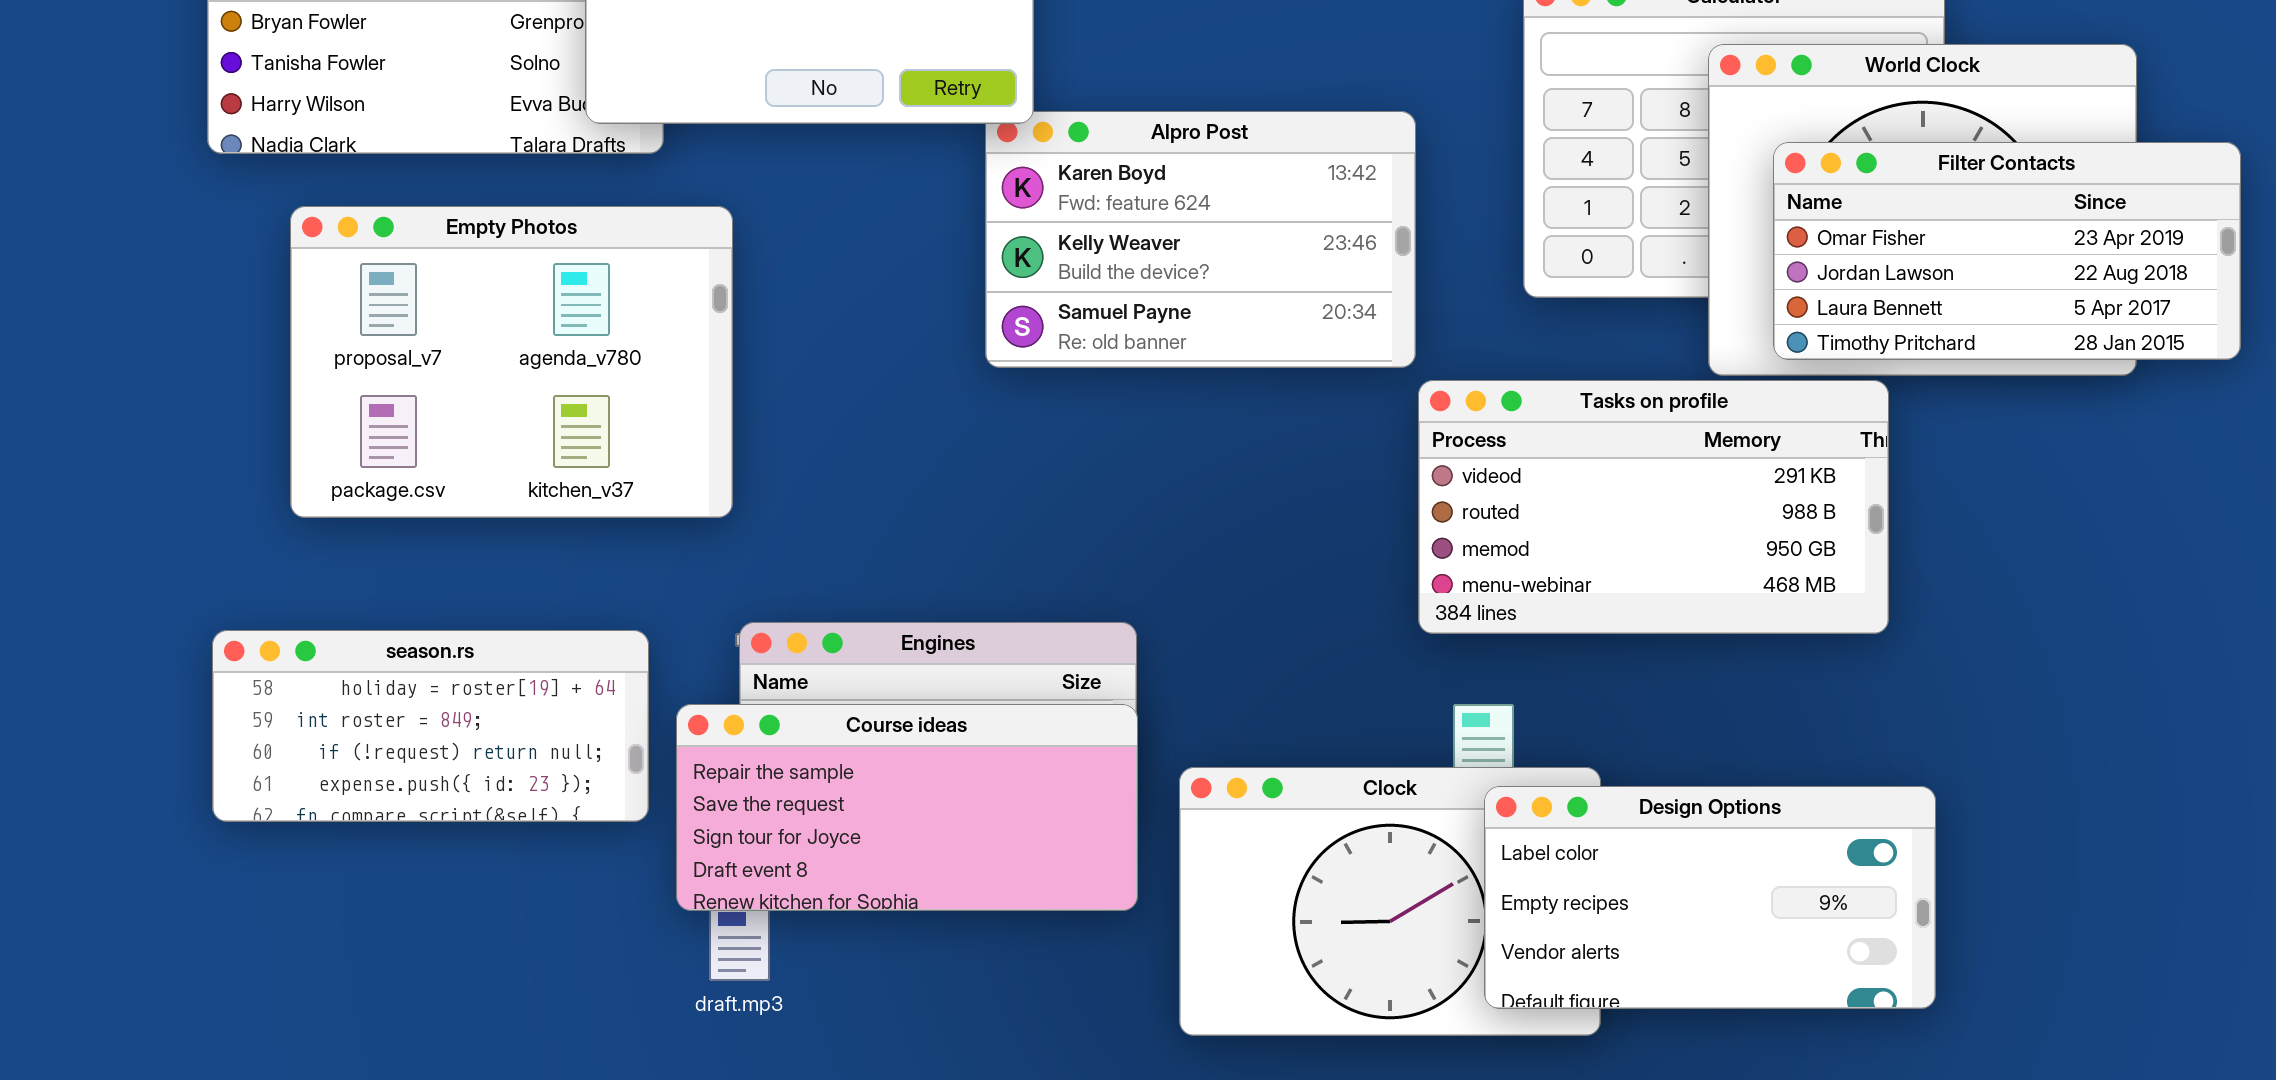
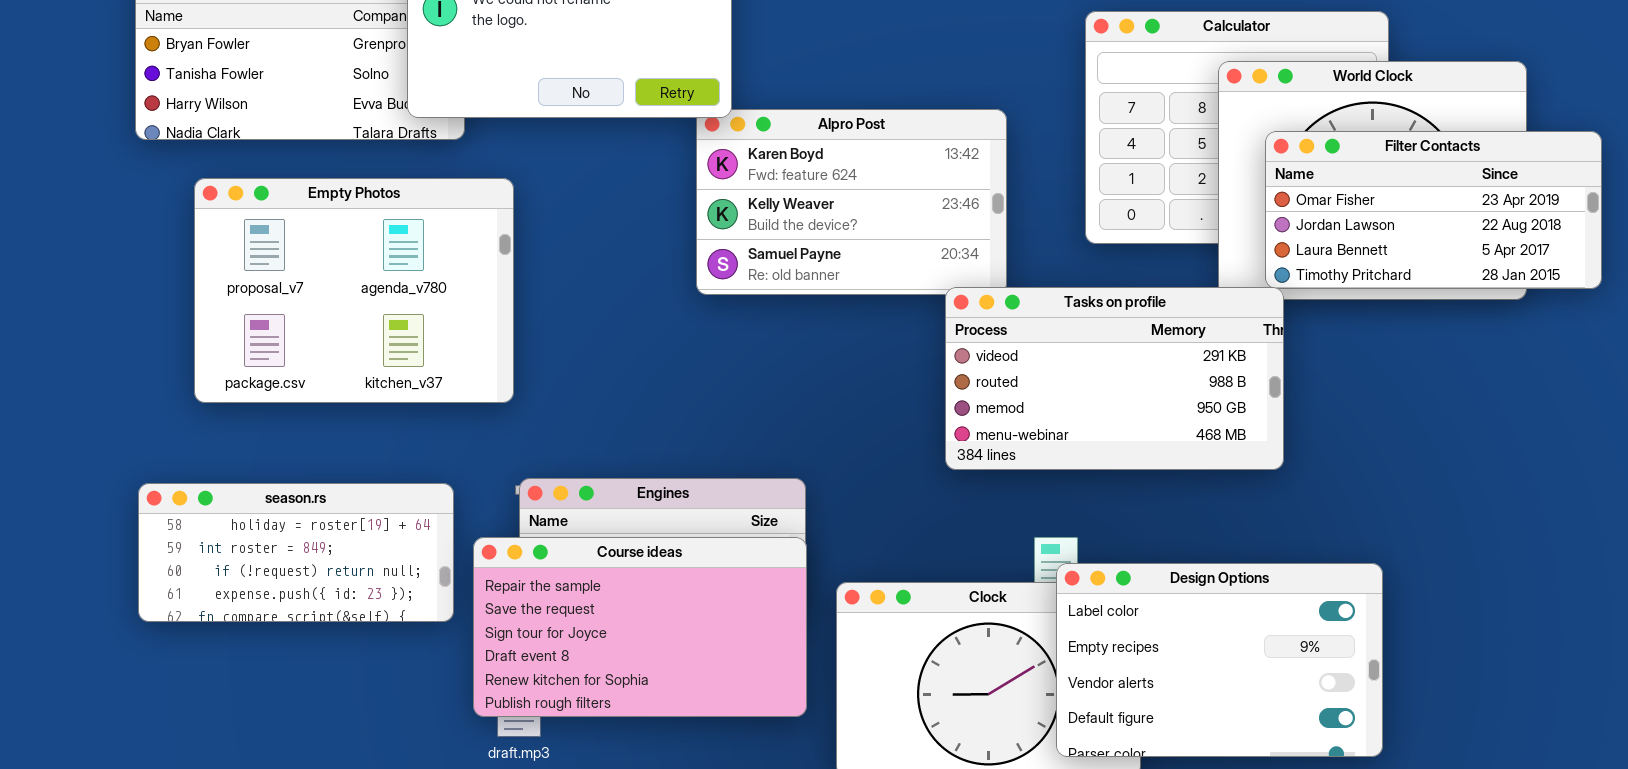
Tasks on profile: [1418,380,1889,634] -> [945,287,1284,470], moved
Course ideas: [676,704,1138,911] -> [473,537,807,717], resized
Design Options: [1484,786,1936,1009] -> [1056,563,1383,757], resized

